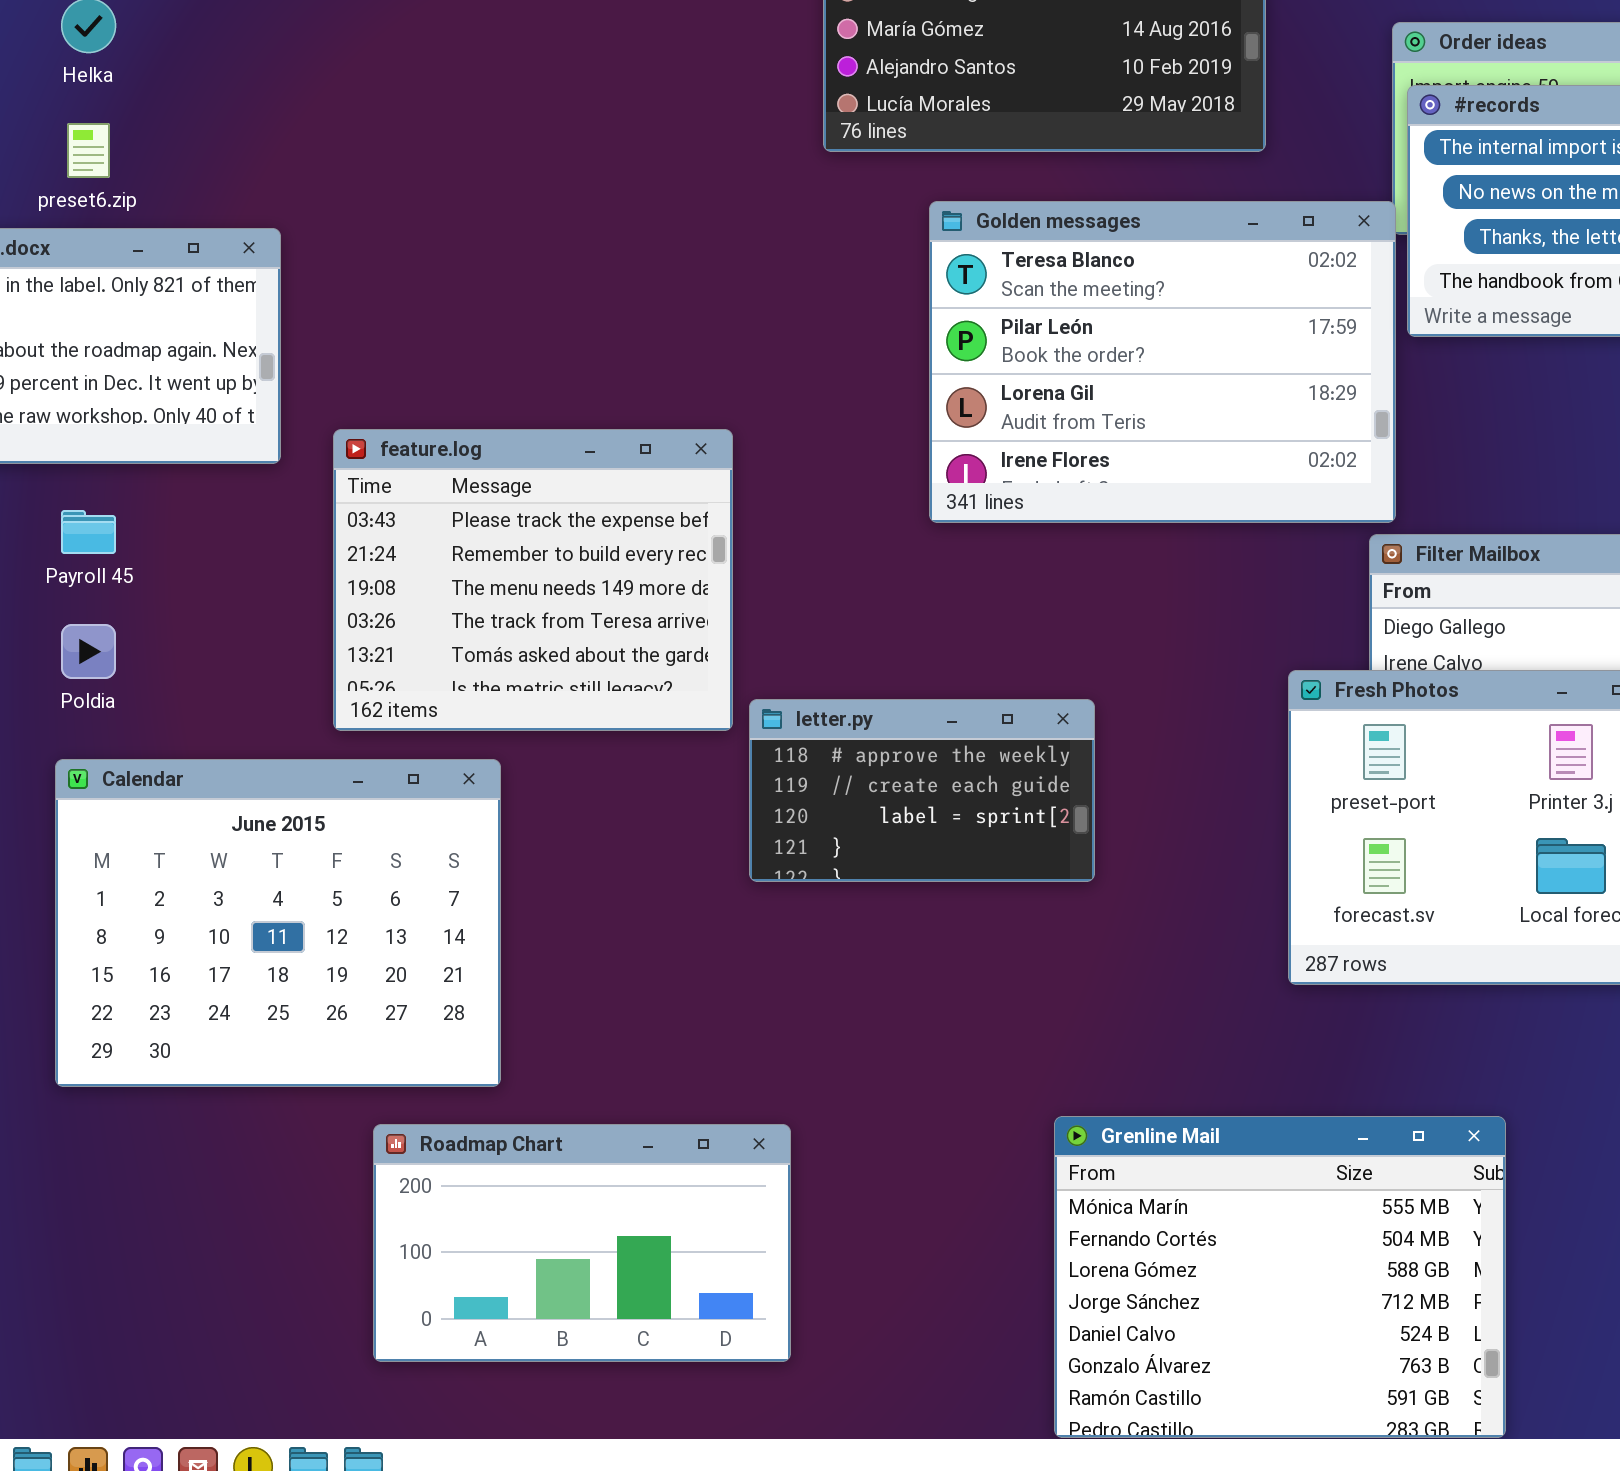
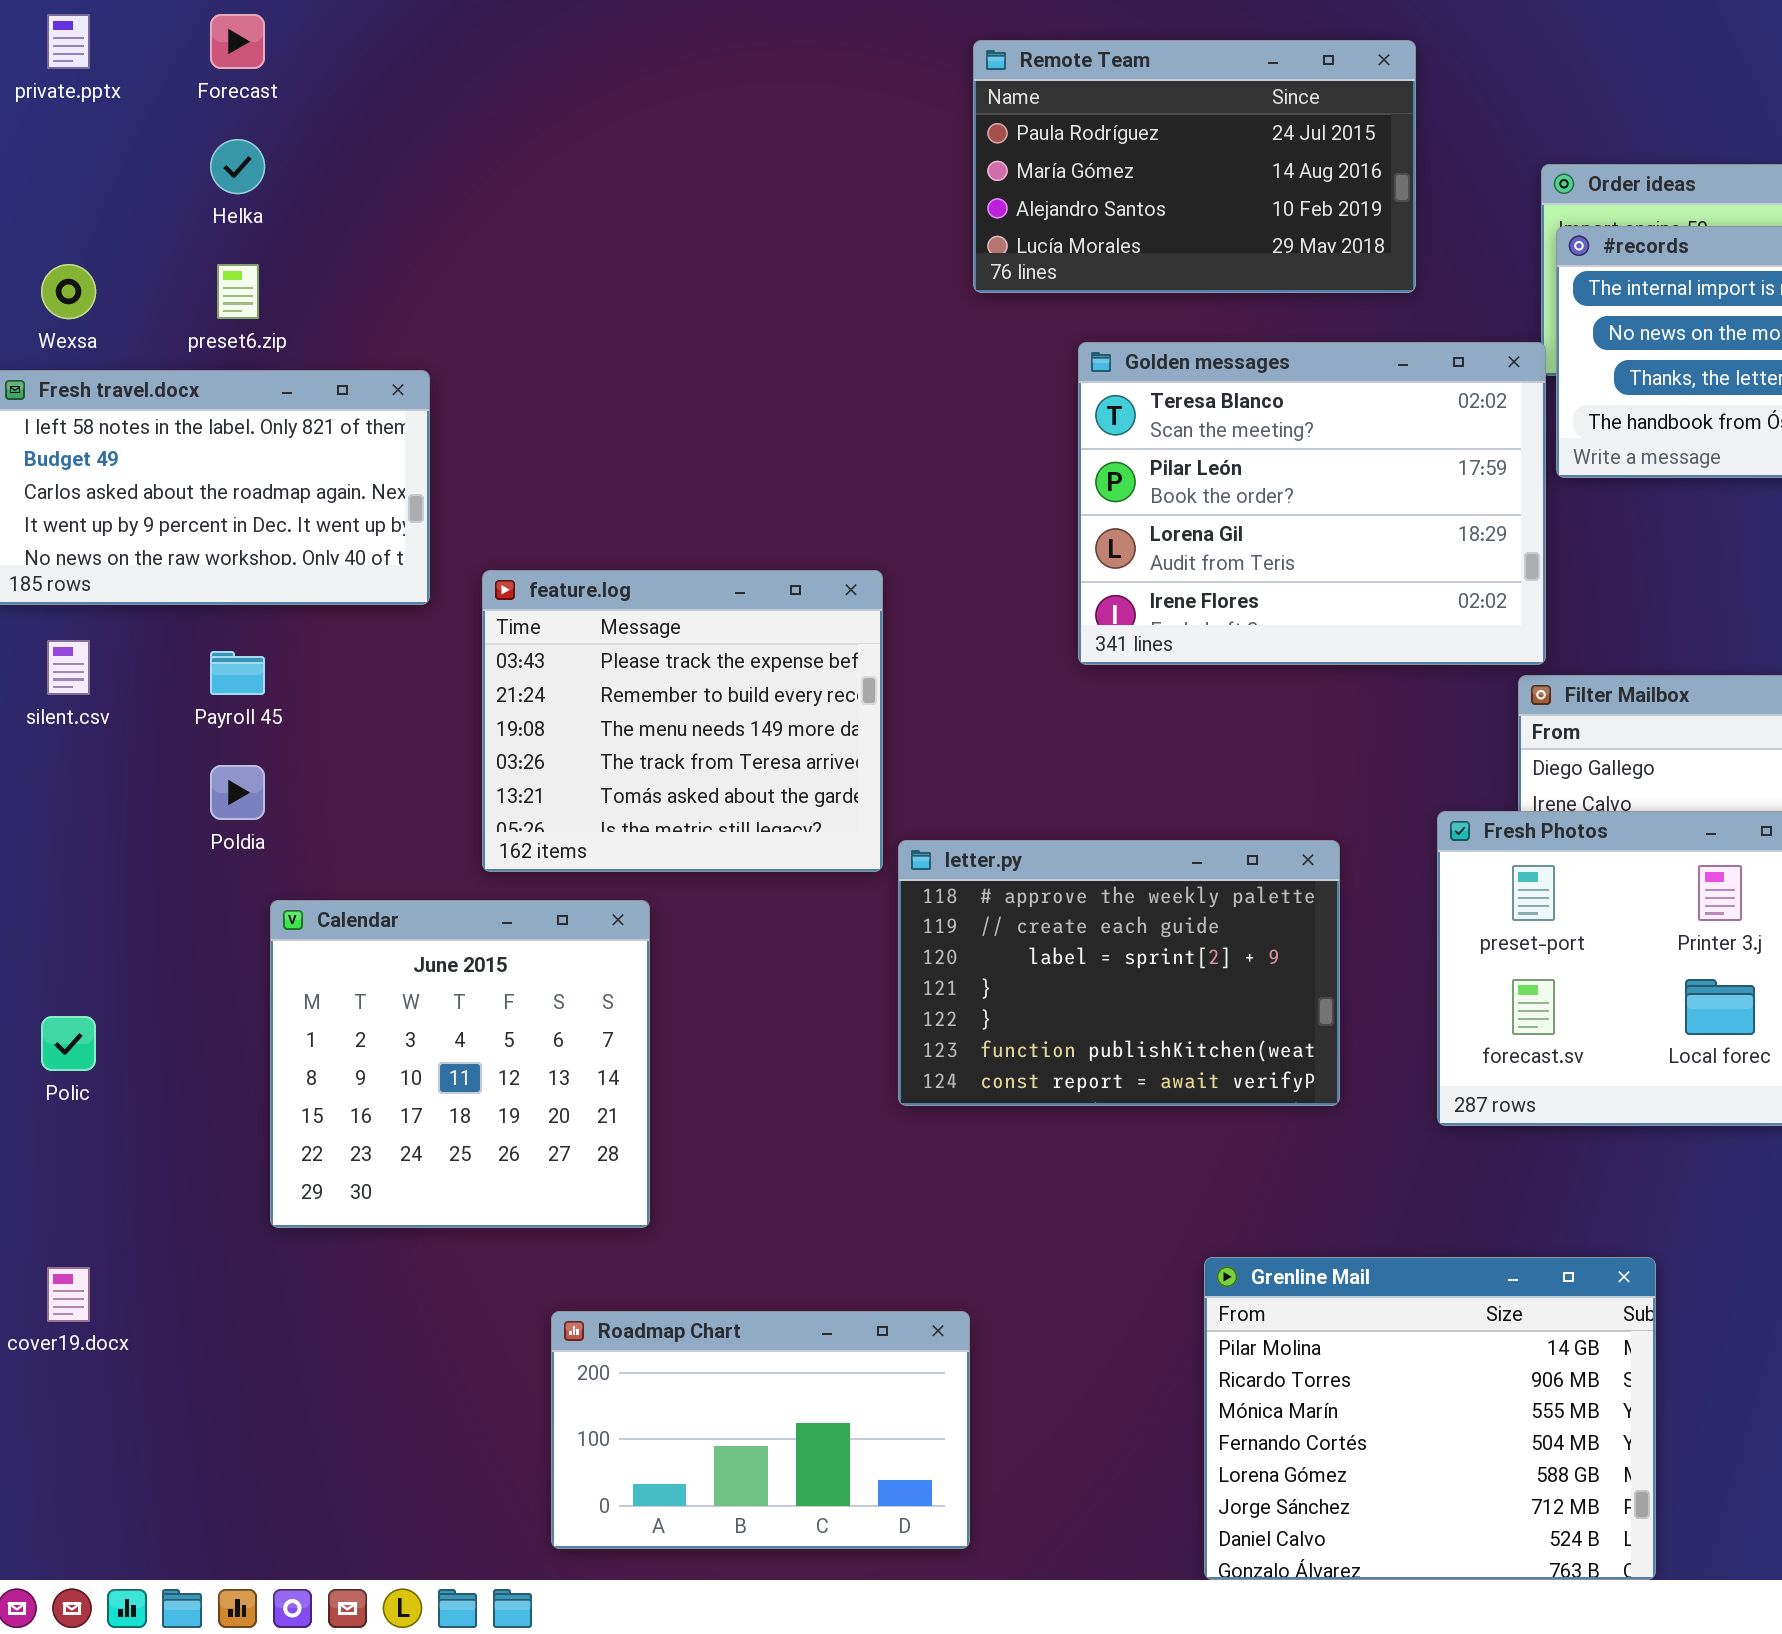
letter.py: [749,699,1095,882] -> [898,840,1340,1106], resized
Calendar: [55,759,501,1087] -> [270,900,650,1228], resized
Grenline Mail: [1054,1116,1506,1438] -> [1204,1257,1656,1580], scrolled up 2 rows
Roadmap Chart: [373,1124,791,1362] -> [551,1311,970,1549], moved

